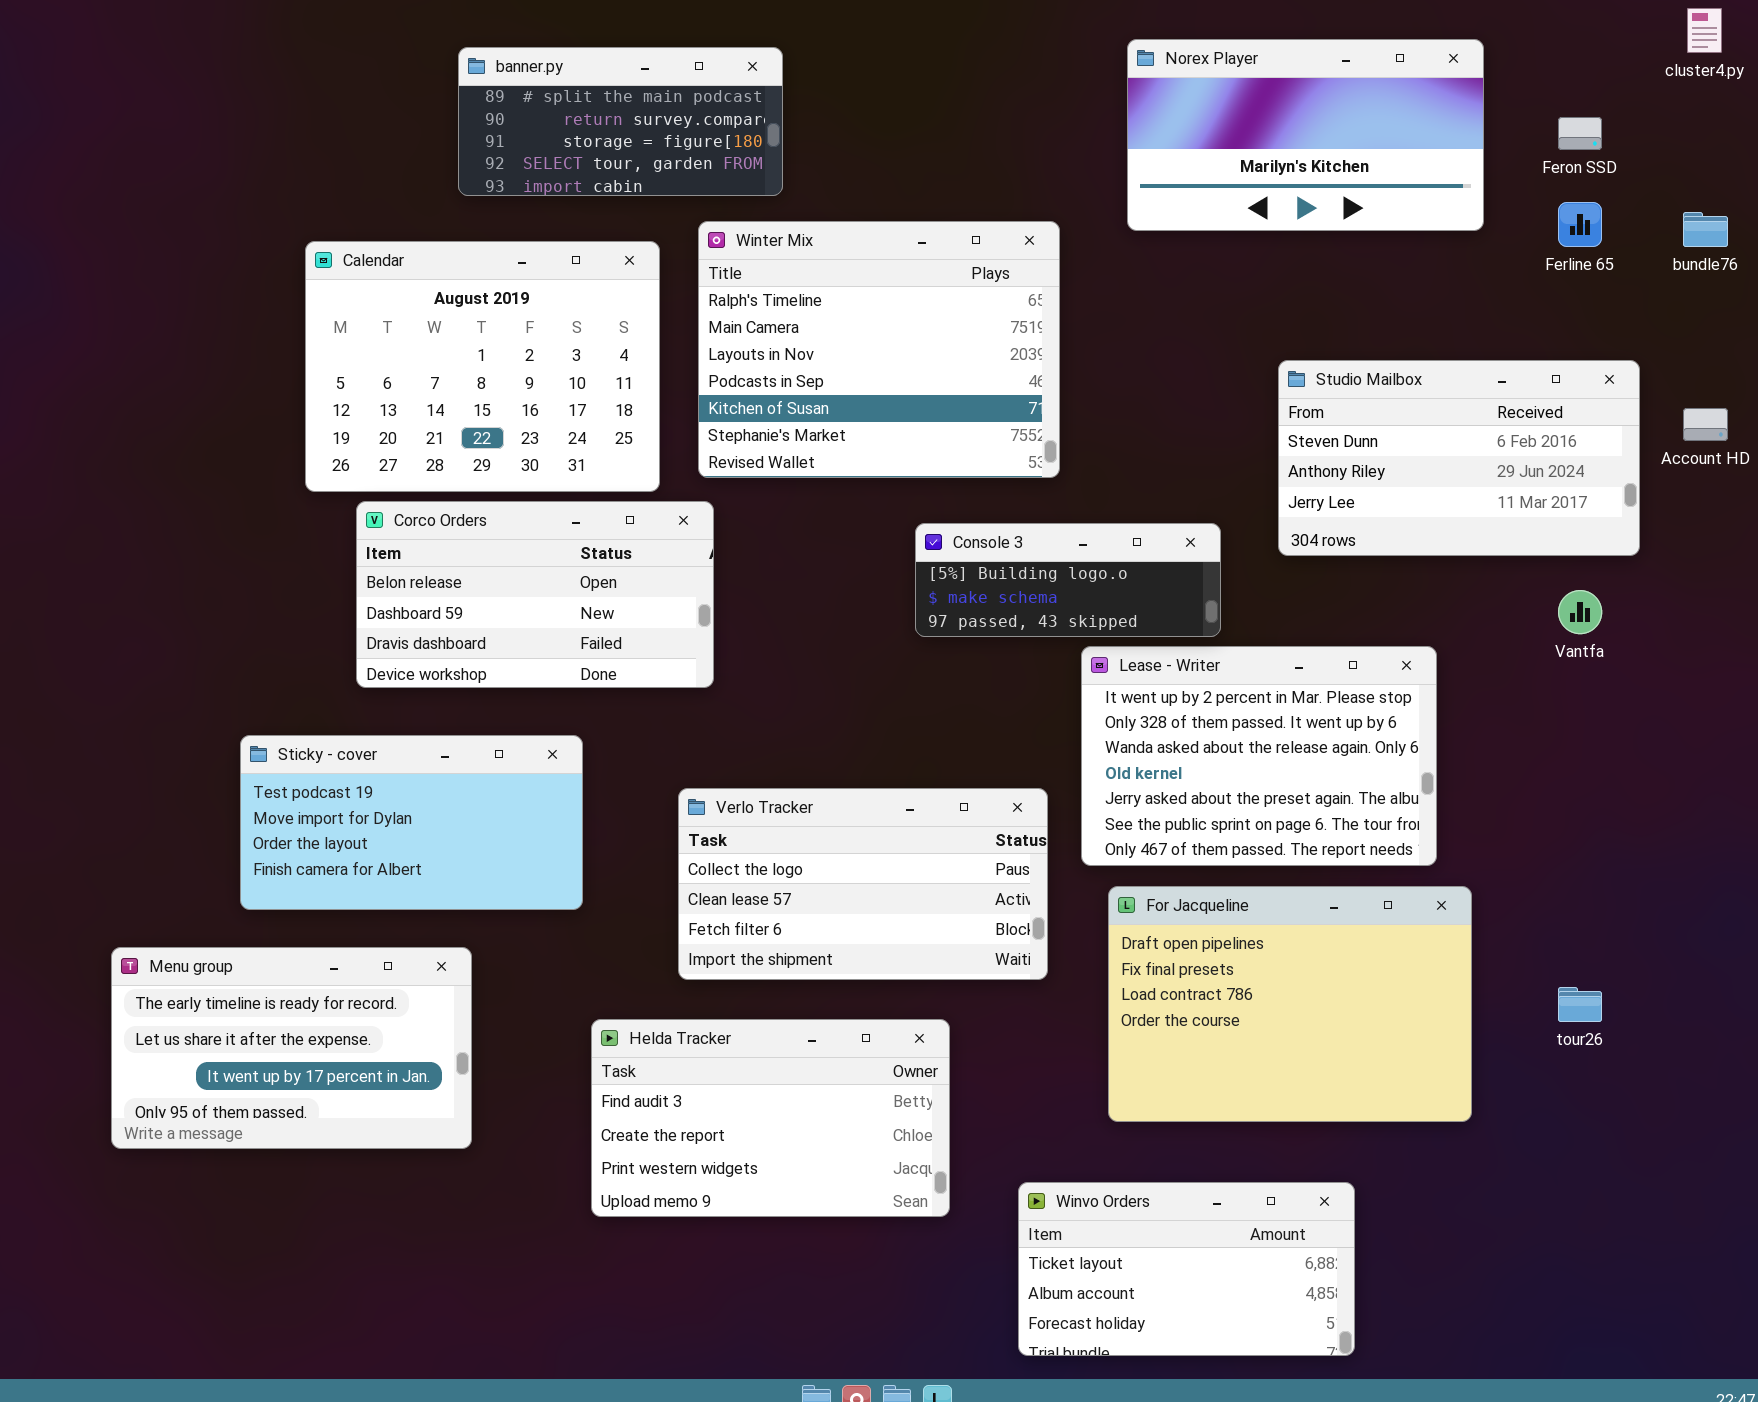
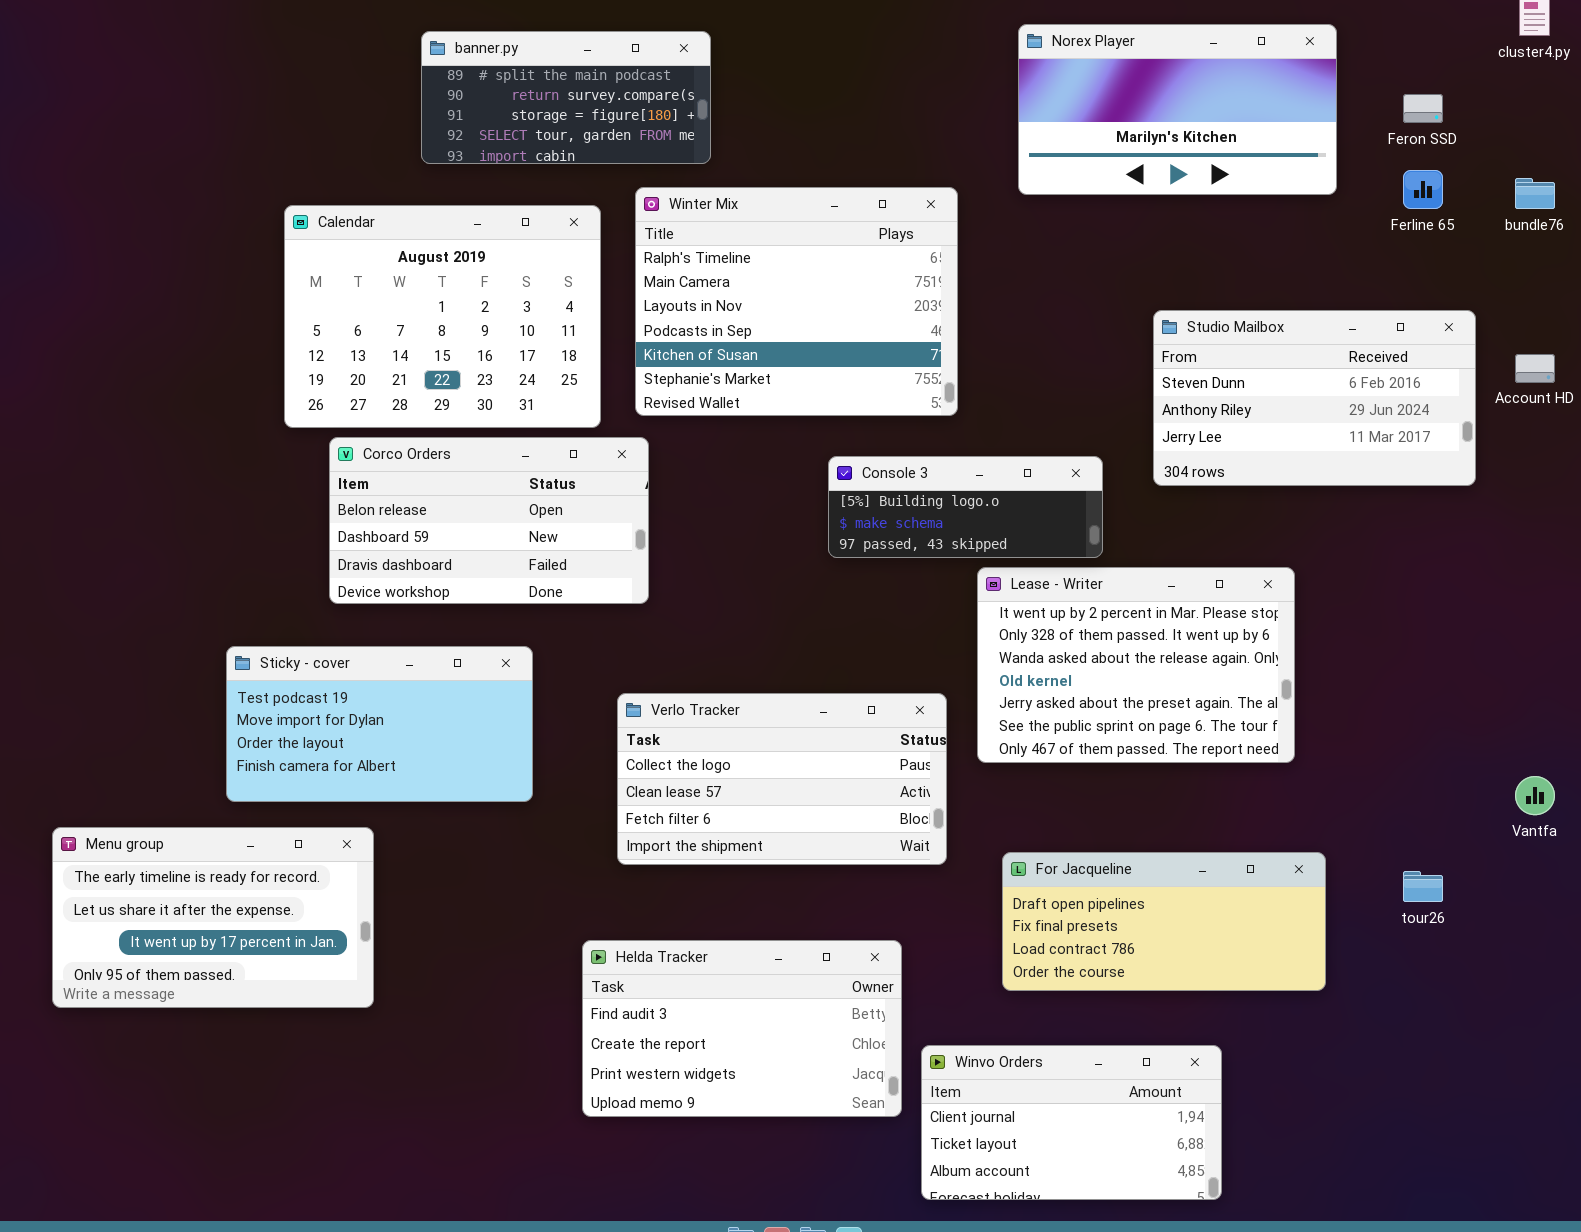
Vantfa: [1558,590,1602,634] -> [1515,776,1555,815], moved
For Jacqueline: [1108,886,1472,1122] -> [1002,852,1326,991], resized
Menu group: [111,947,472,1149] -> [52,827,374,1008], moved
Helda Tracker: [591,1019,950,1217] -> [582,940,902,1117], moved
Winvo Orders: [1018,1182,1355,1356] -> [921,1045,1222,1200], scrolled up 1 row

